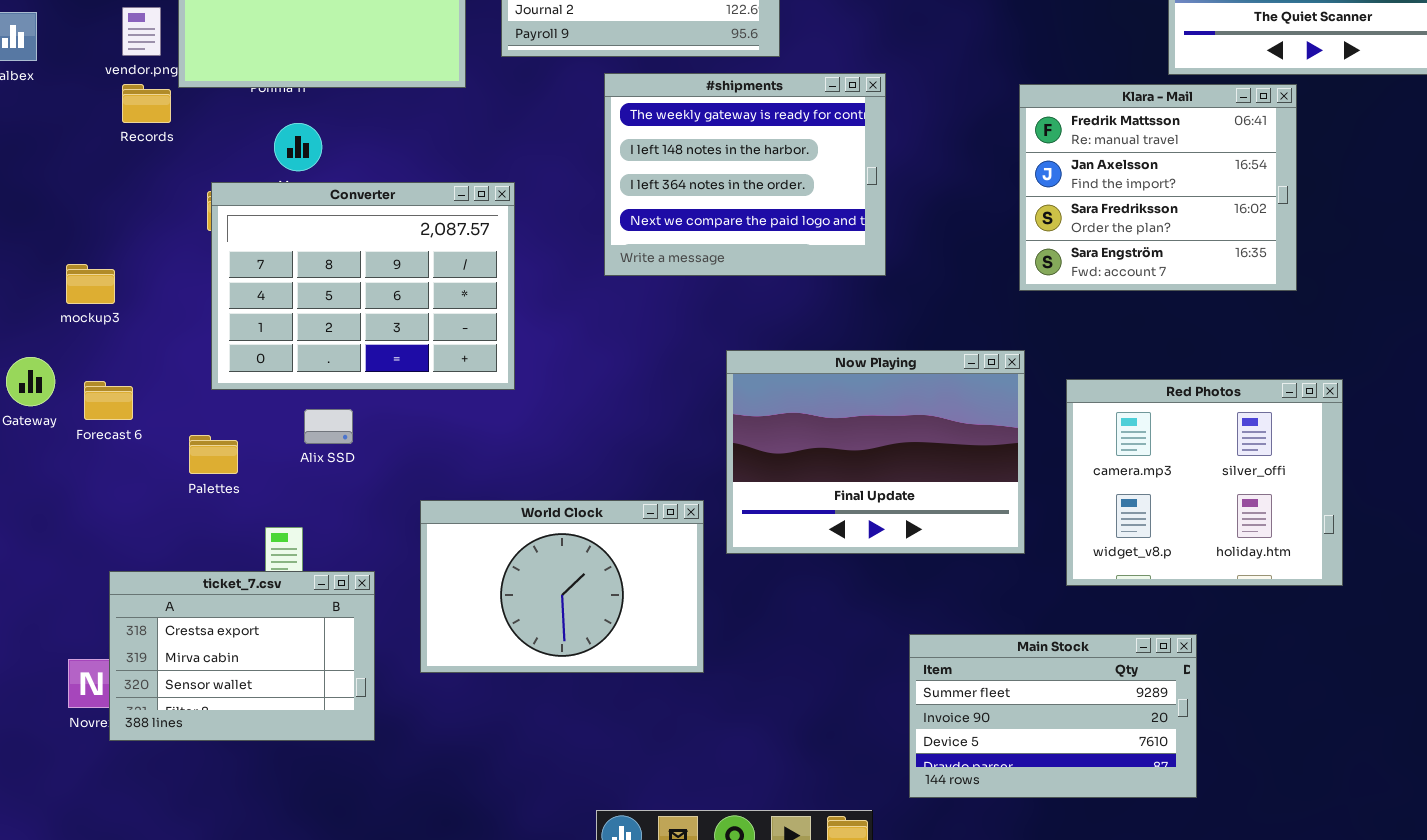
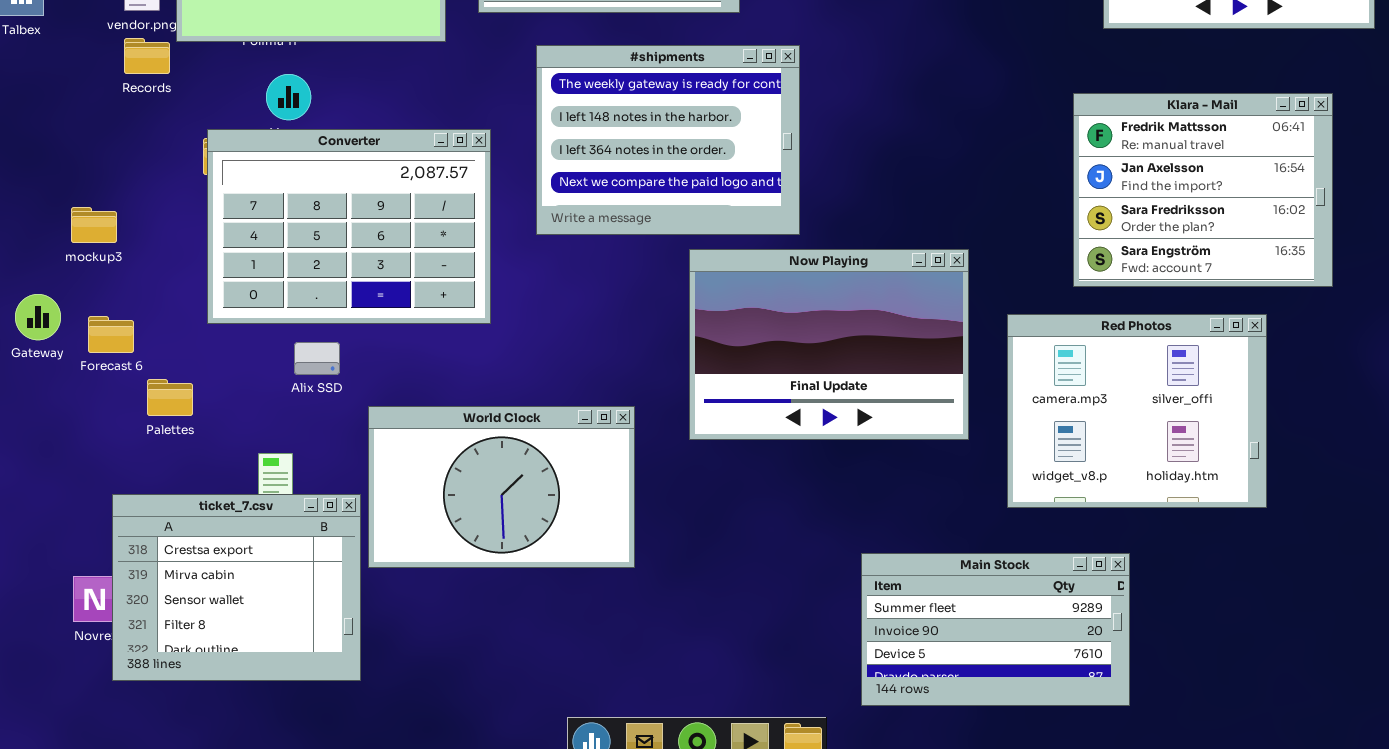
#shipments: [604,73,886,276] -> [536,45,800,235], moved
Klara - Mail: [1019,84,1297,291] -> [1073,93,1333,287], moved
Now Playing: [726,350,1025,554] -> [689,249,969,440], moved
Palettes: [189,435,238,474] -> [147,379,193,416], moved
World Clock: [420,500,704,673] -> [368,406,635,568], moved
ticket_7.csv: [109,571,375,741] -> [112,494,361,681], resized

